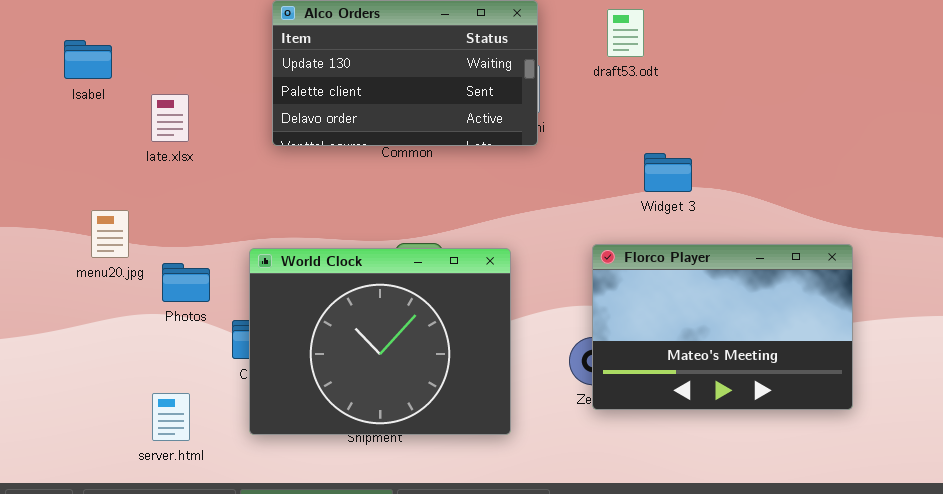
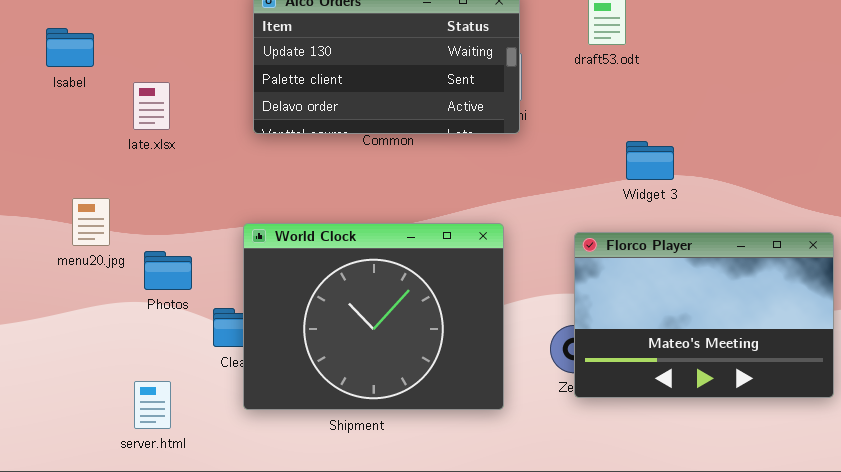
World Clock: [249,248,511,435] -> [243,223,504,410], moved

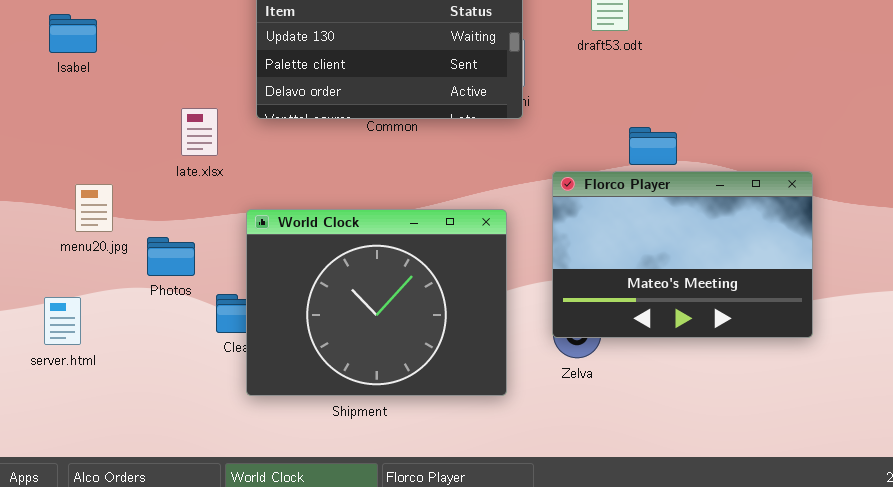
late.xlsx: [133,82,170,130] -> [181,108,218,156], moved
Florco Player: [574,232,834,398] -> [552,171,813,338], moved
server.html: [134,381,171,429] -> [44,297,81,345], moved

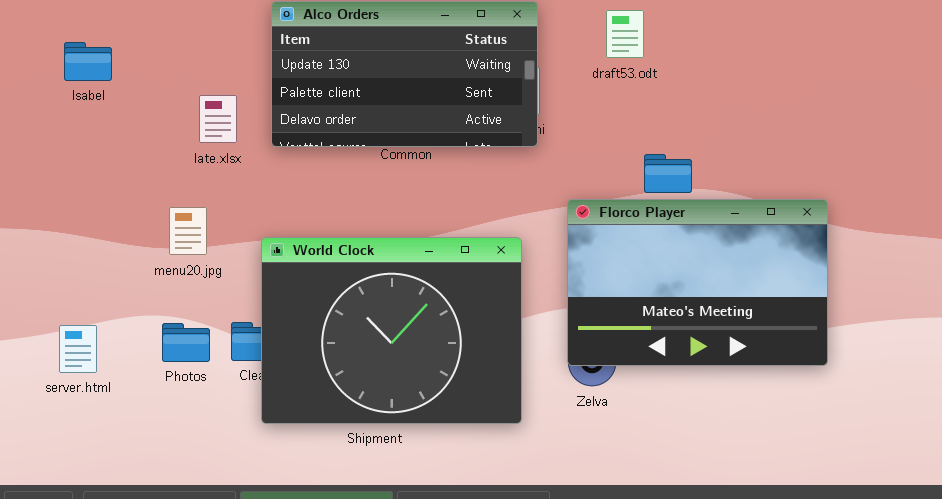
late.xlsx: [181,108,218,156] -> [199,95,237,143], moved
menu20.jpg: [75,184,113,232] -> [169,207,207,255], moved
Photos: [147,237,195,276] -> [162,323,210,362], moved

